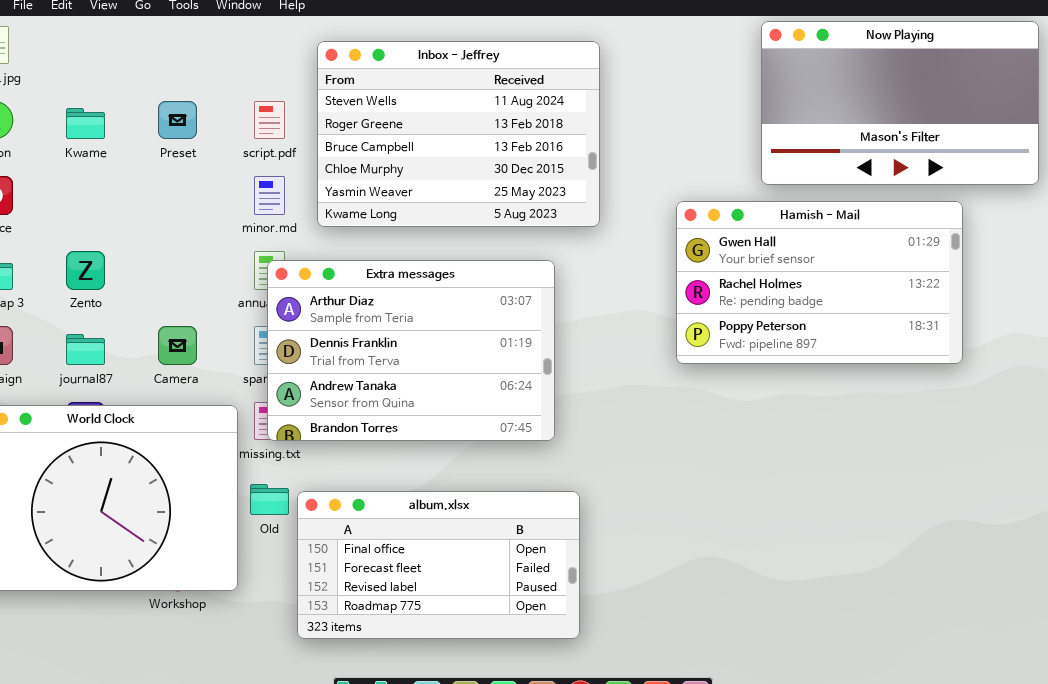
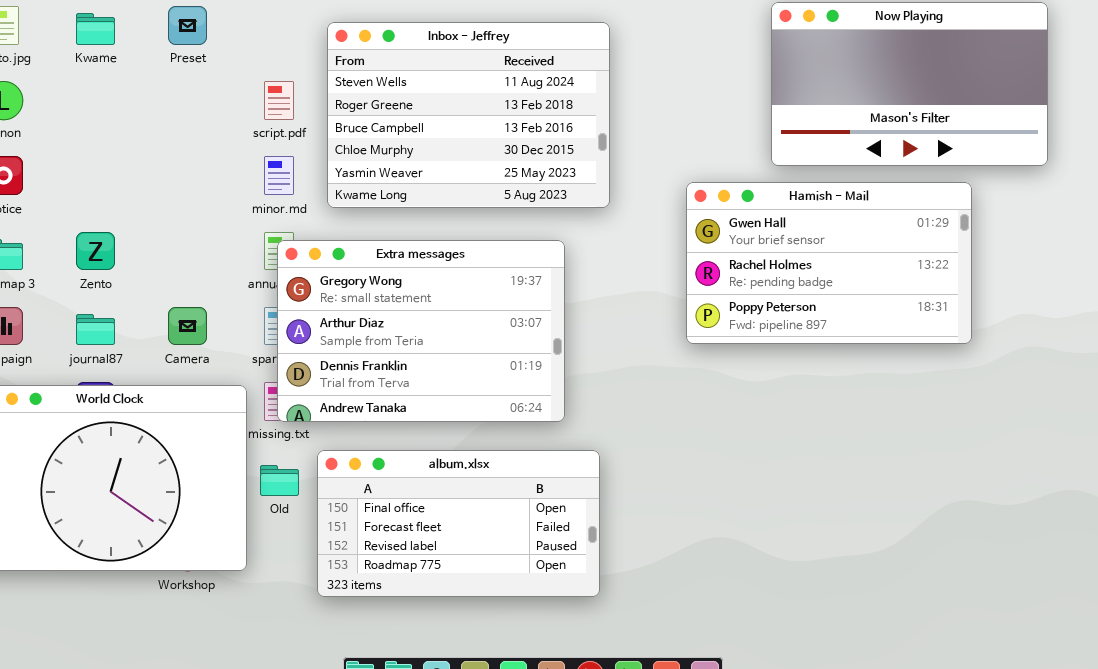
Preset: [158,101,197,139] -> [168,6,207,45], moved
Kwame: [66,108,105,139] -> [76,13,115,45], moved
Extra messages: [267,260,555,441] -> [277,240,565,422], scrolled up 1 row
album.xlsx: [297,491,580,639] -> [317,450,600,597], moved

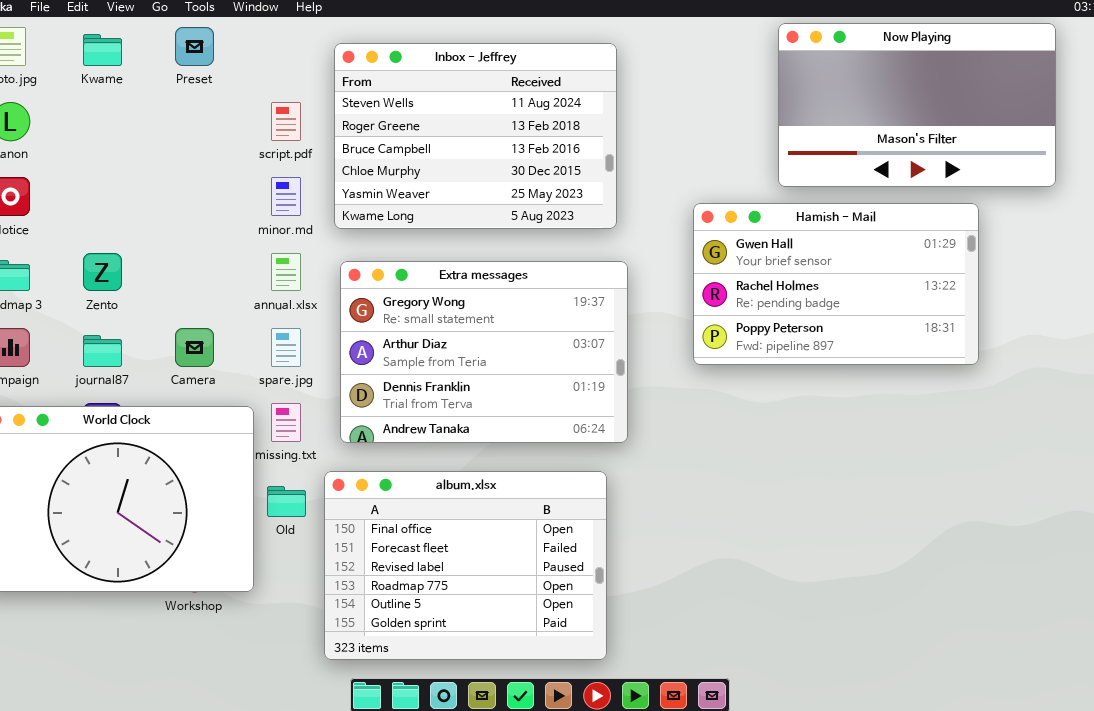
Extra messages: [277,240,565,422] -> [340,261,628,443], moved
album.xlsx: [317,450,600,597] -> [324,471,607,660], resized

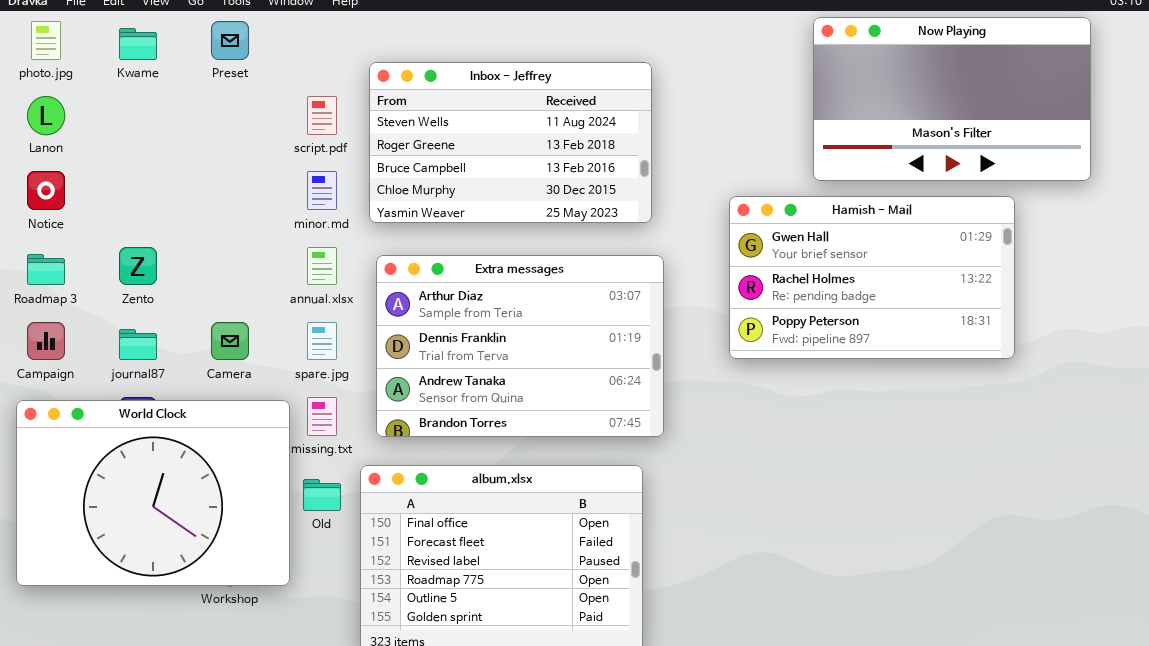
Inbox - Jeffrey: [334,43,617,229] -> [369,62,652,223], resized
Extra messages: [340,261,628,443] -> [376,255,664,437], scrolled down 1 row

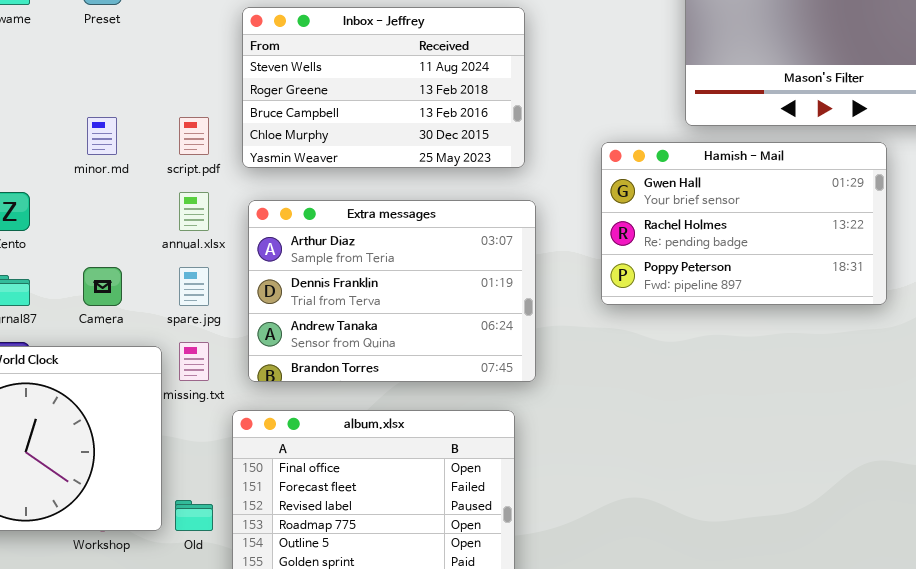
script.pdf: [307,96,337,135] -> [179,117,209,155], moved
minor.md: [307,171,337,210] -> [87,117,117,155], moved
Old: [303,479,341,511] -> [175,500,213,531], moved

